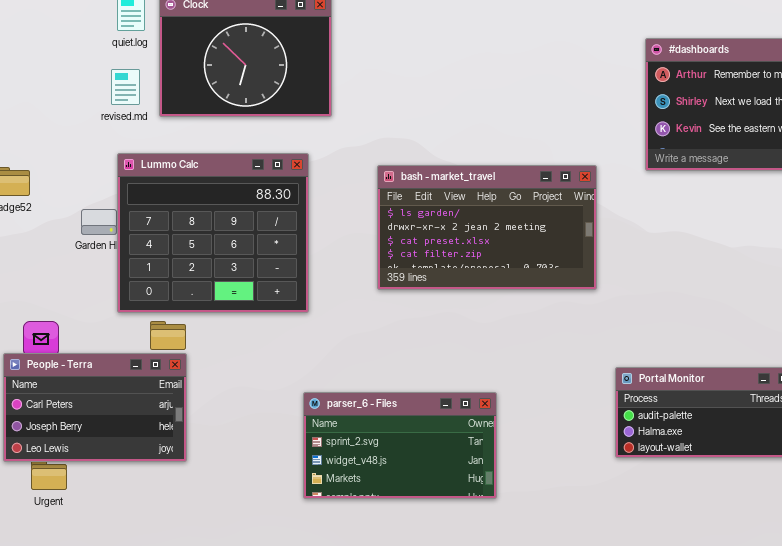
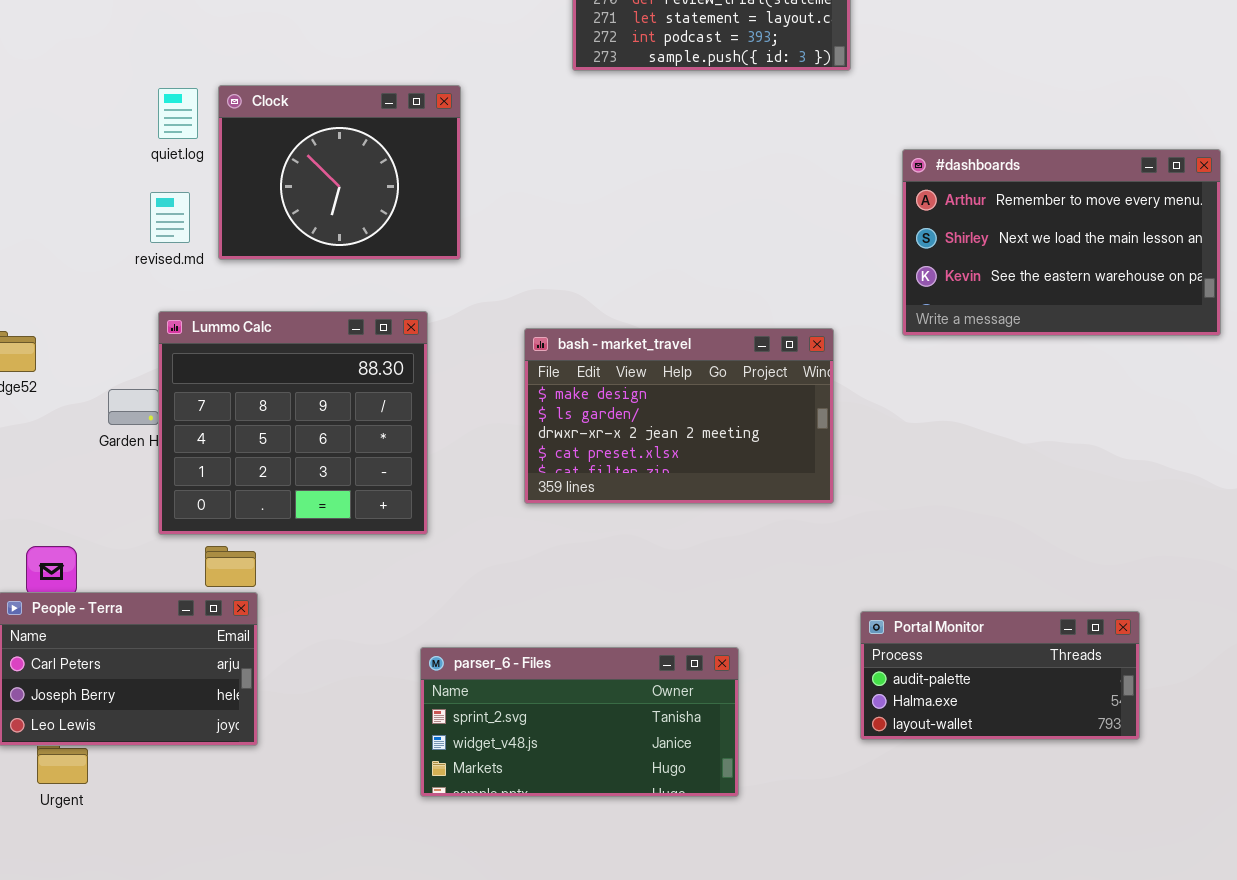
bash - market_travel: [377,165,597,290] -> [524,328,834,504], scrolled up 1 row
parser_6 - Files: [303,392,497,499] -> [420,647,739,797], resized

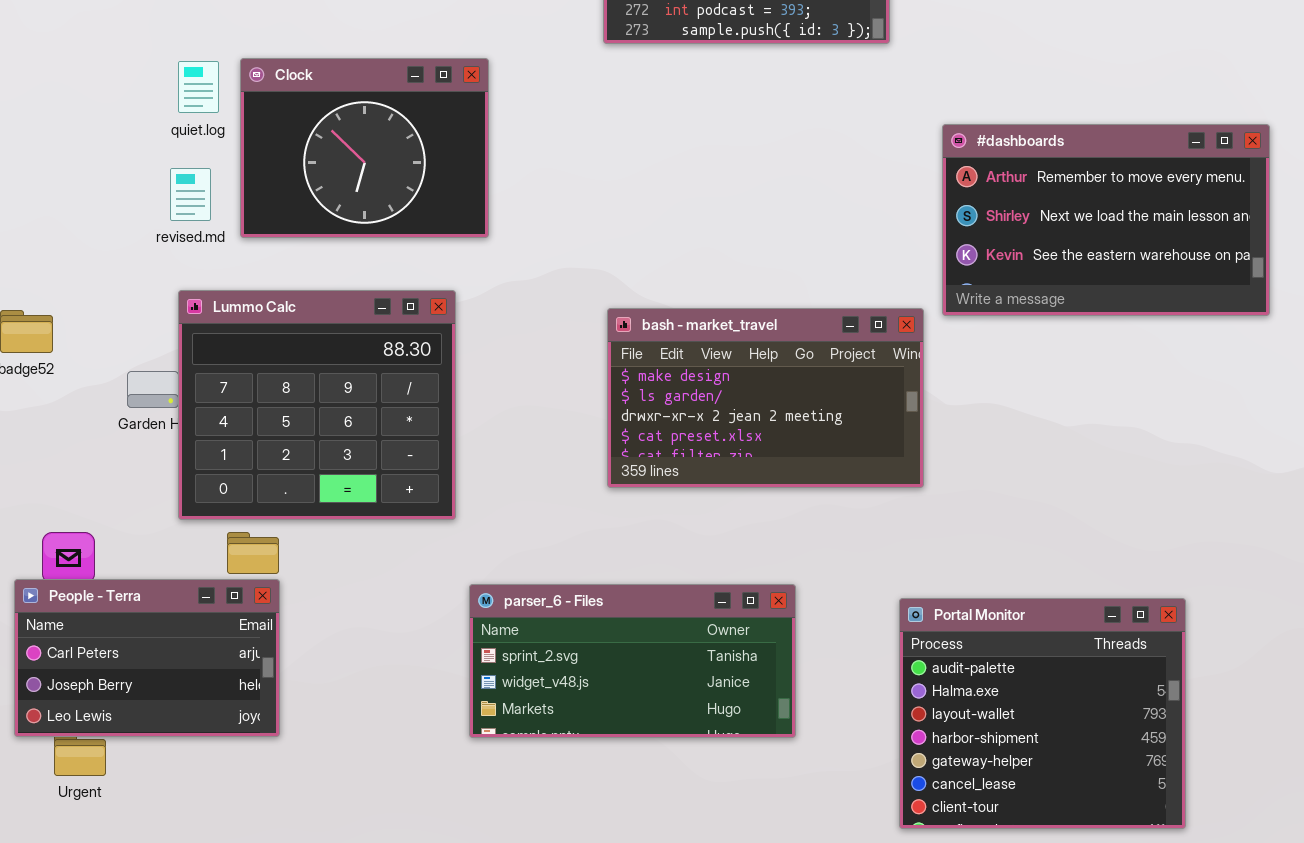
bash - market_travel: [524,328,834,504] -> [607,308,924,488], moved
Portal Monitor: [860,611,1140,740] -> [899,598,1186,829], resized
parser_6 - Files: [420,647,739,797] -> [469,584,796,738], moved

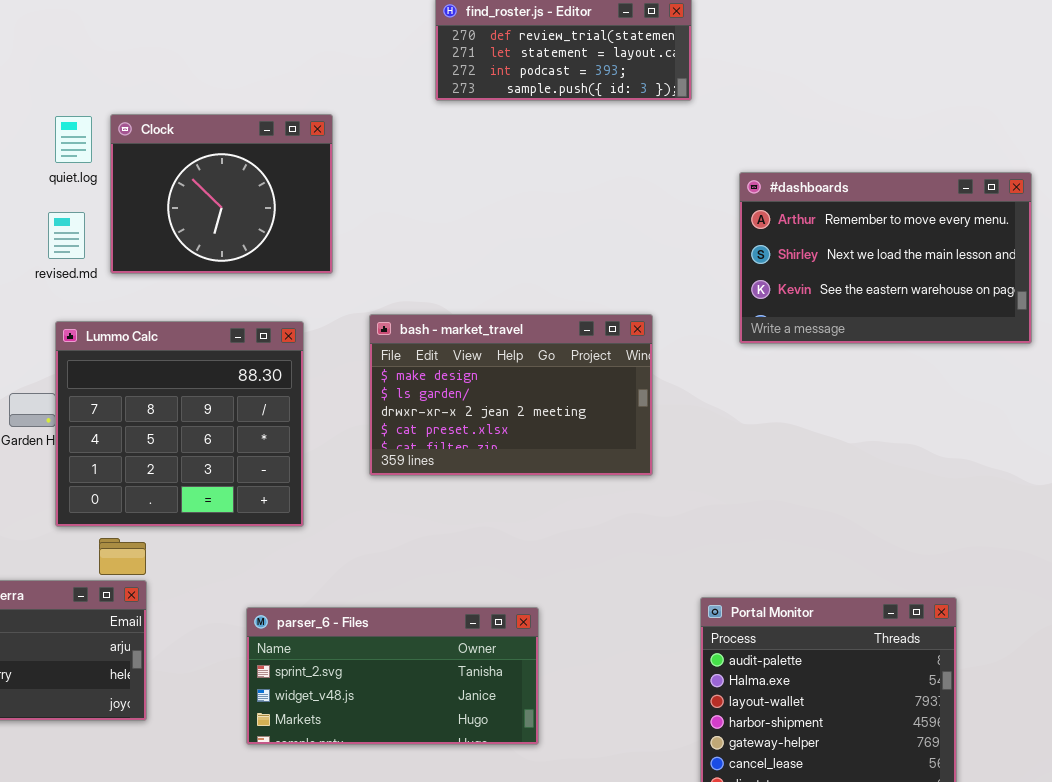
bash - market_travel: [607,308,924,488] -> [369,314,653,476], moved
parser_6 - Files: [469,584,796,738] -> [246,607,539,745], moved

